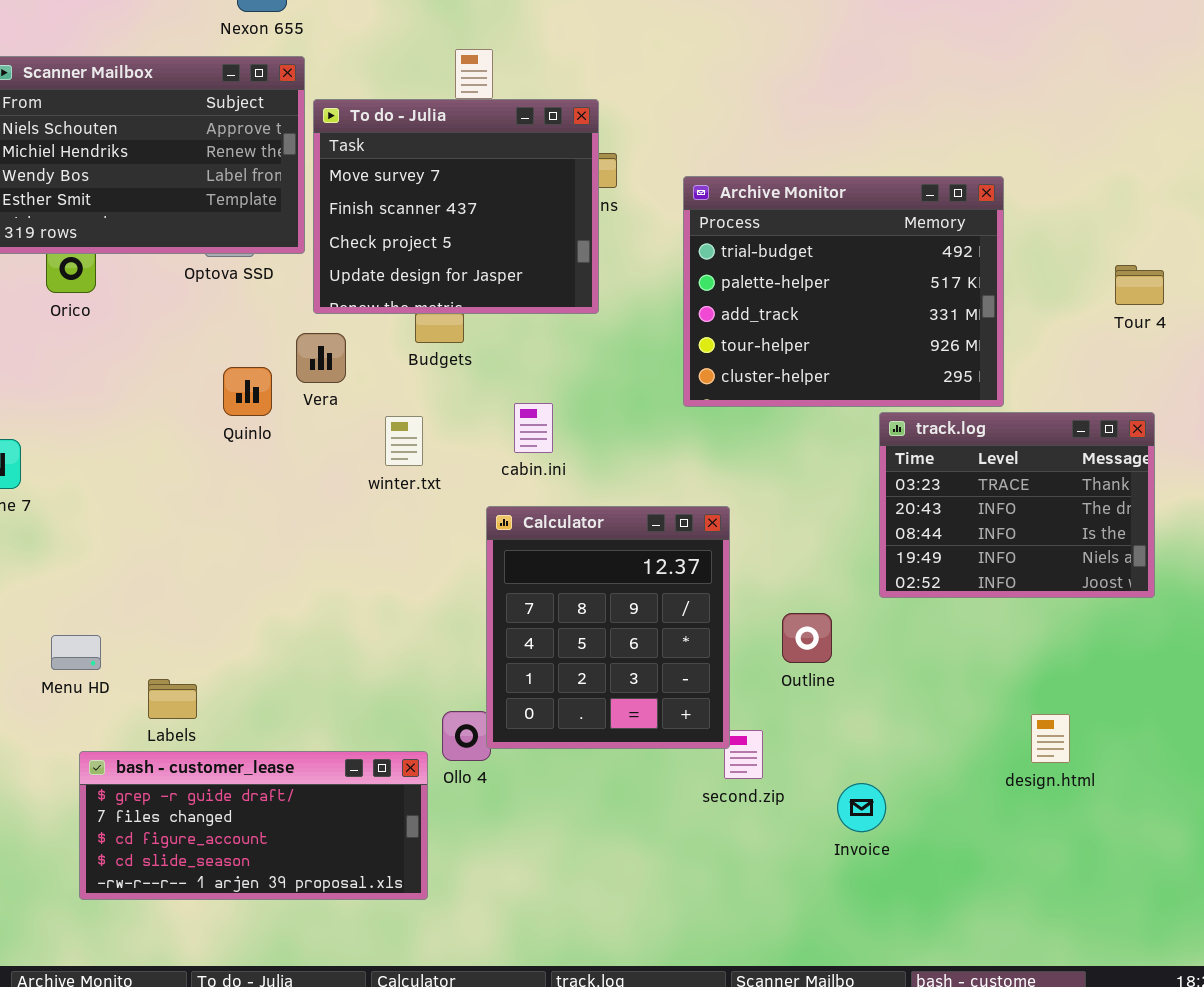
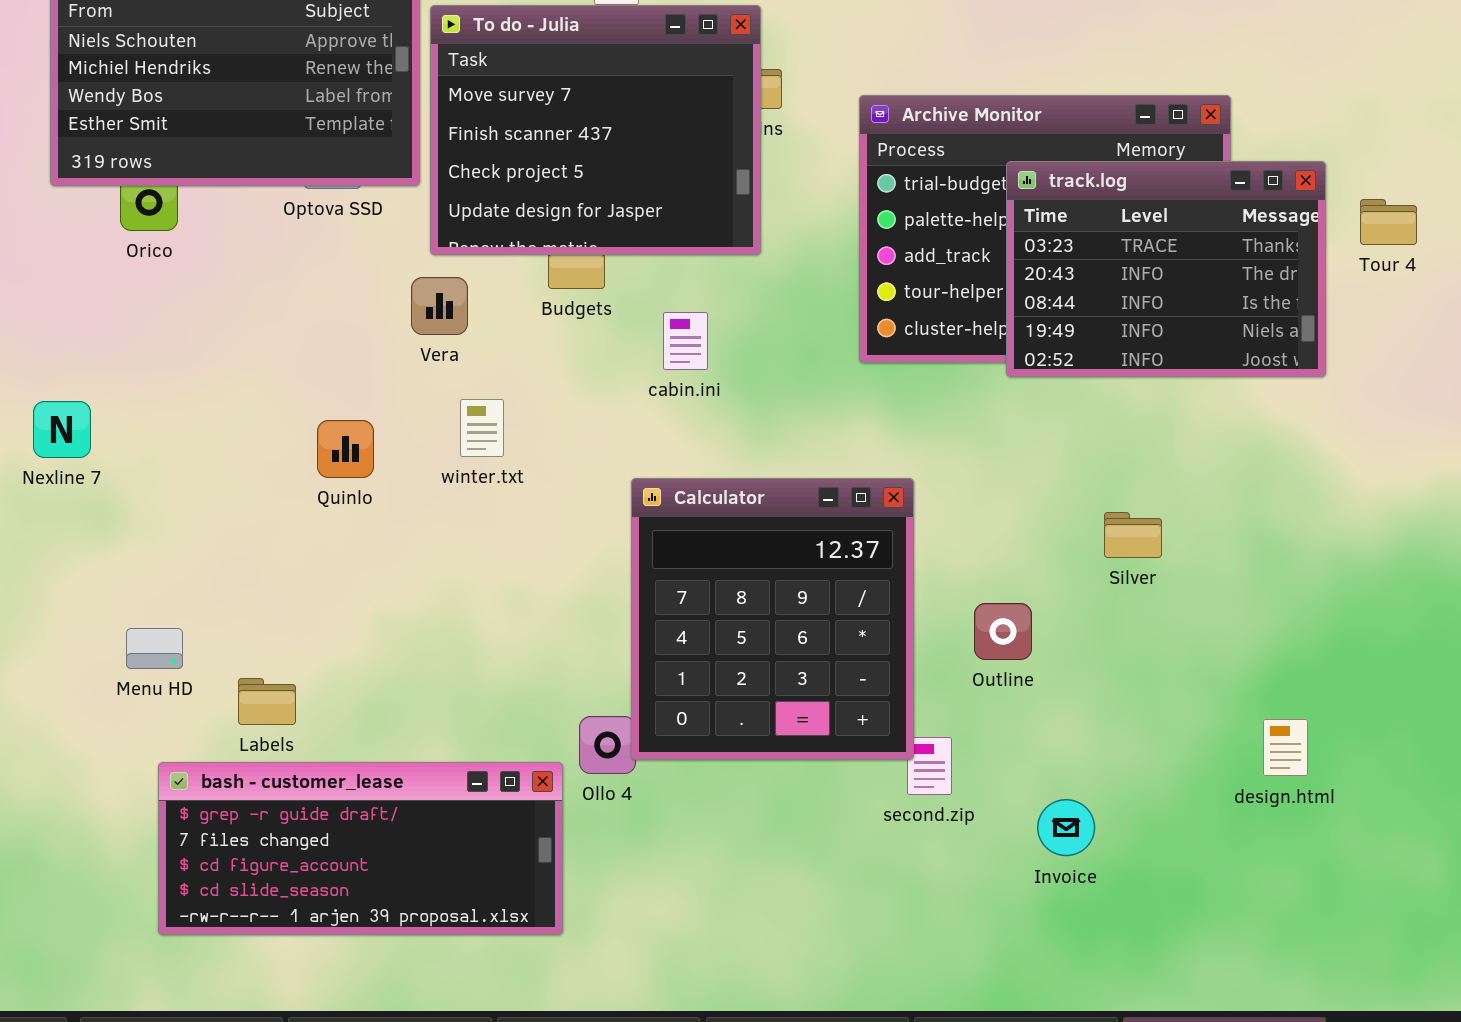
Quinlo: [223,367,272,416] -> [317,420,374,478], moved
cabin.ini: [514,403,553,453] -> [663,312,708,370], moved
track.log: [879,412,1155,598] -> [1006,161,1326,377], moved
winter.txt: [385,416,423,466] -> [460,399,504,457], moved

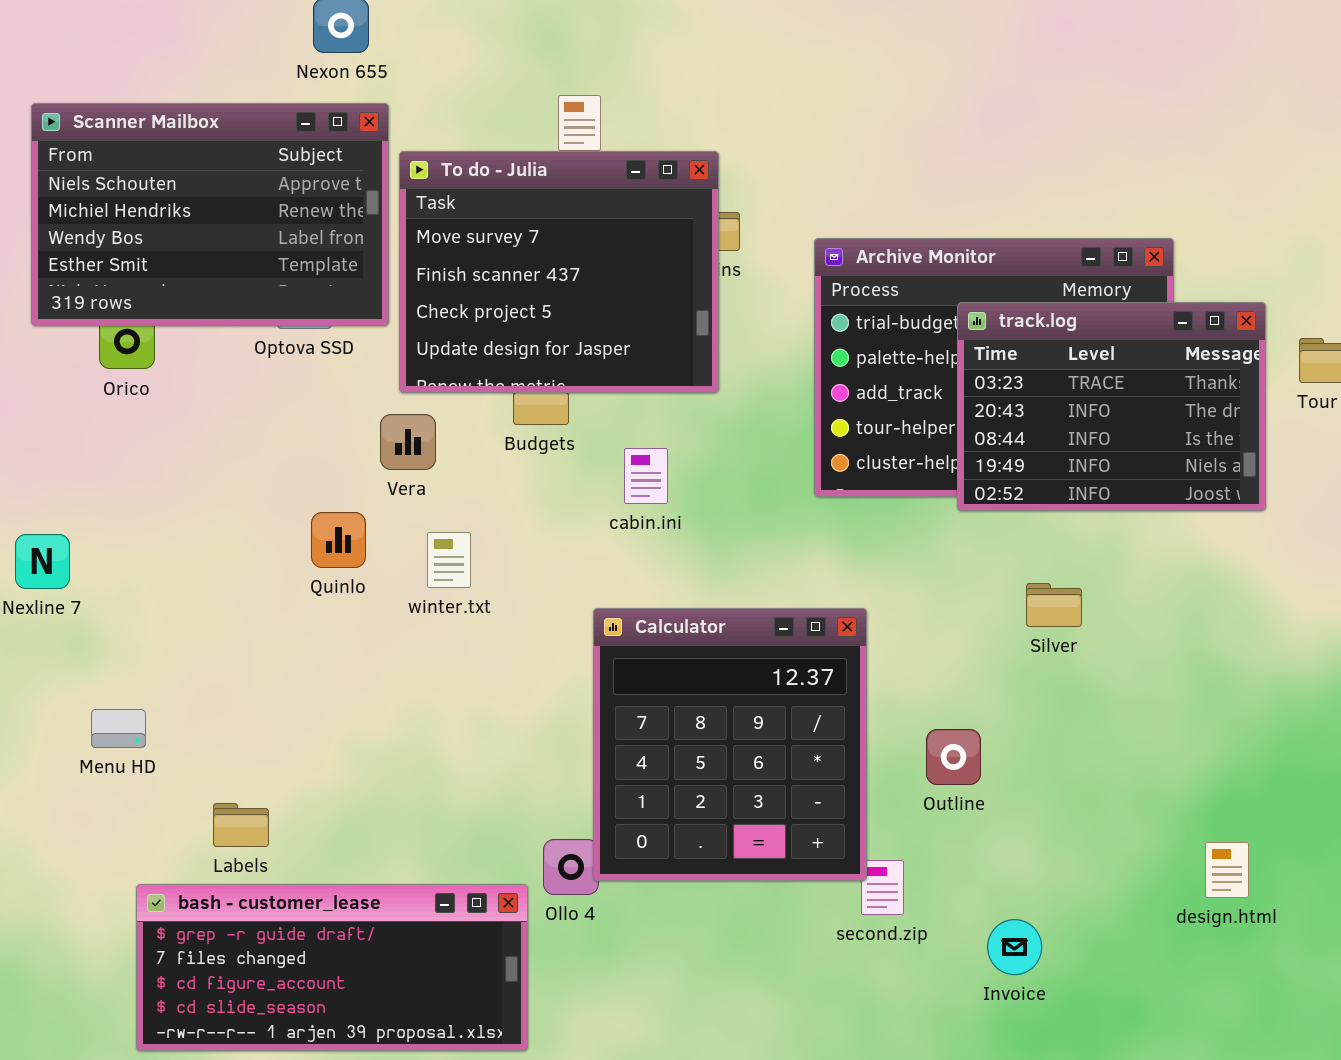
Quinlo: [317,420,374,478] -> [311,512,366,568], moved
Silver: [1104,512,1162,558] -> [1026,583,1082,627], moved
Menu HD: [126,628,183,669] -> [91,709,146,748], moved

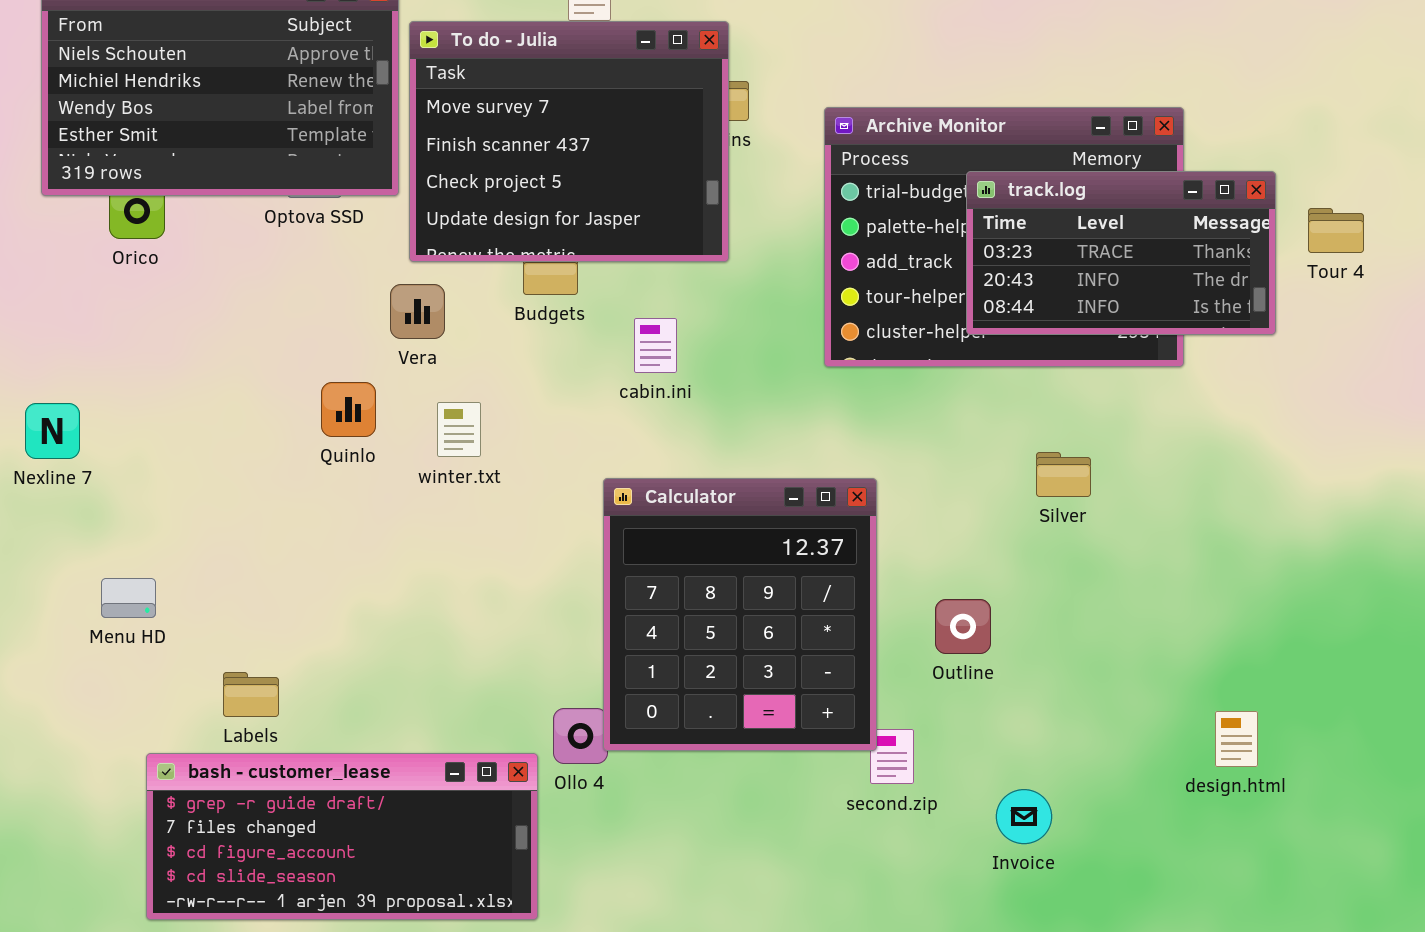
track.log: [957,302,1266,511] -> [966,171,1276,335], resized

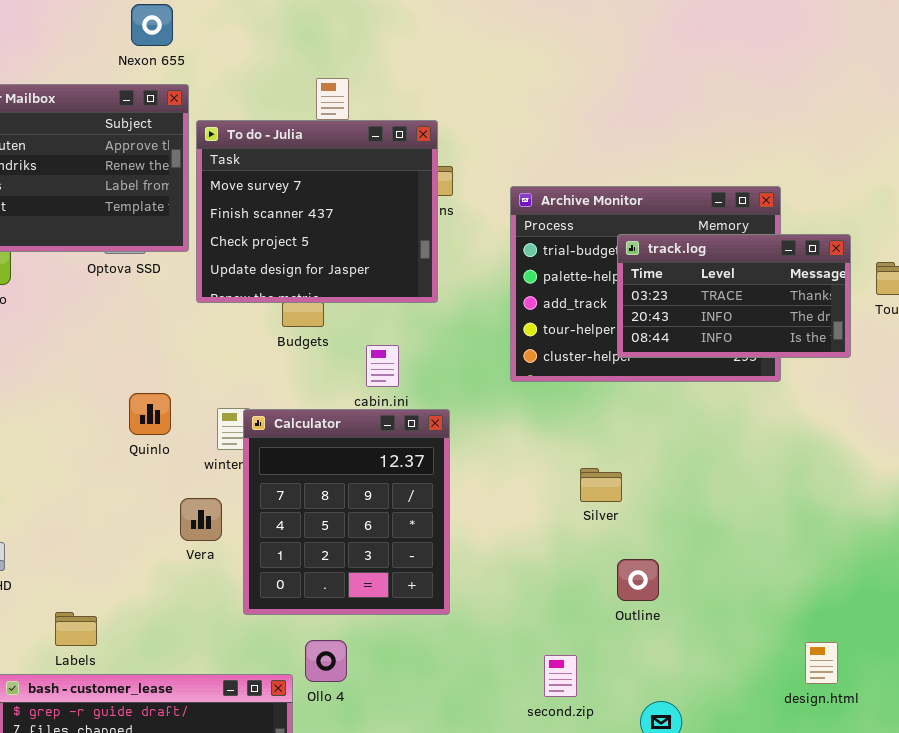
Vera: [390,284,445,339] -> [180,498,222,541], moved
Silver: [1036,452,1091,497] -> [580,468,622,502], moved
Calculator: [603,478,877,751] -> [243,409,450,615], moved
Outline: [935,599,991,654] -> [617,559,659,601], moved

